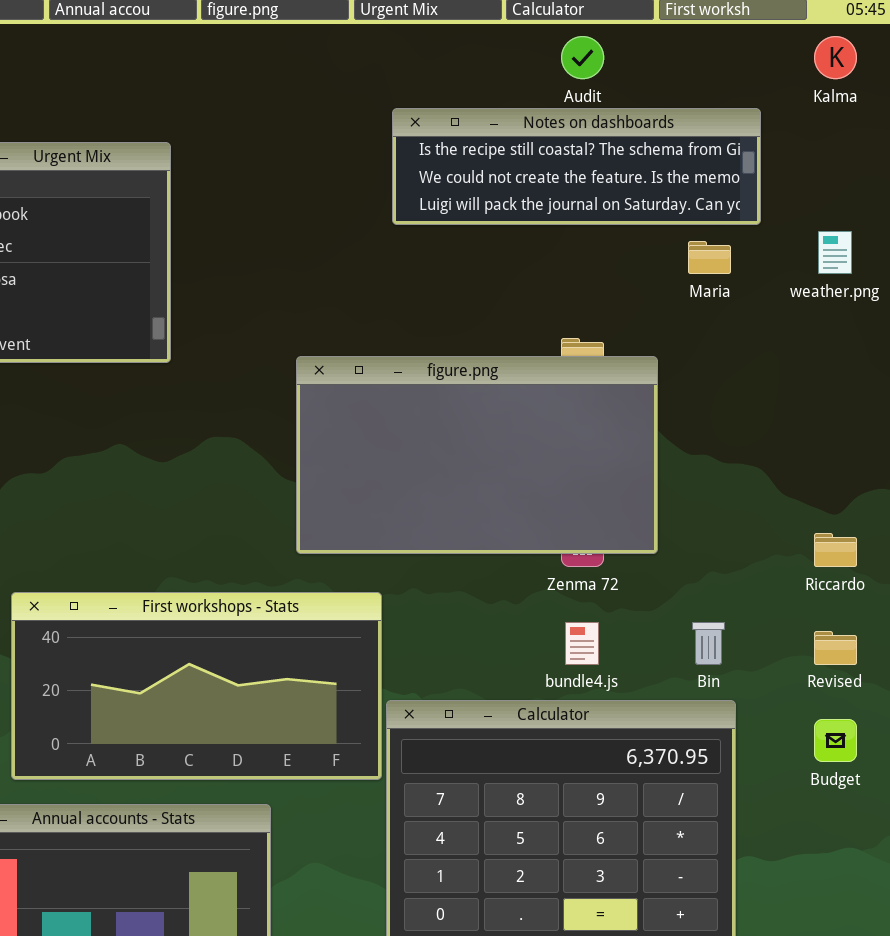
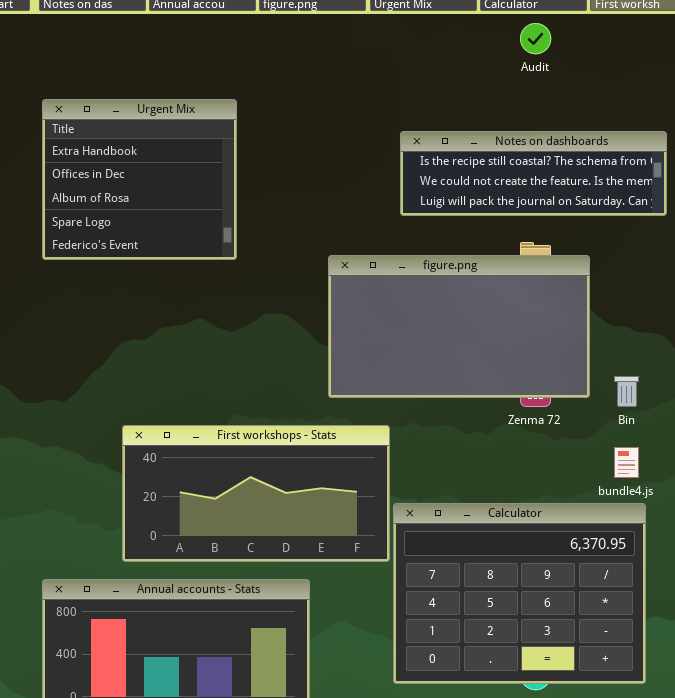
Notes on dashboards: [392,108,761,225] -> [400,131,667,216], moved
bundle4.js: [565,622,599,665] -> [614,447,639,478], moved
Bin: [692,622,725,665] -> [614,376,639,407], moved

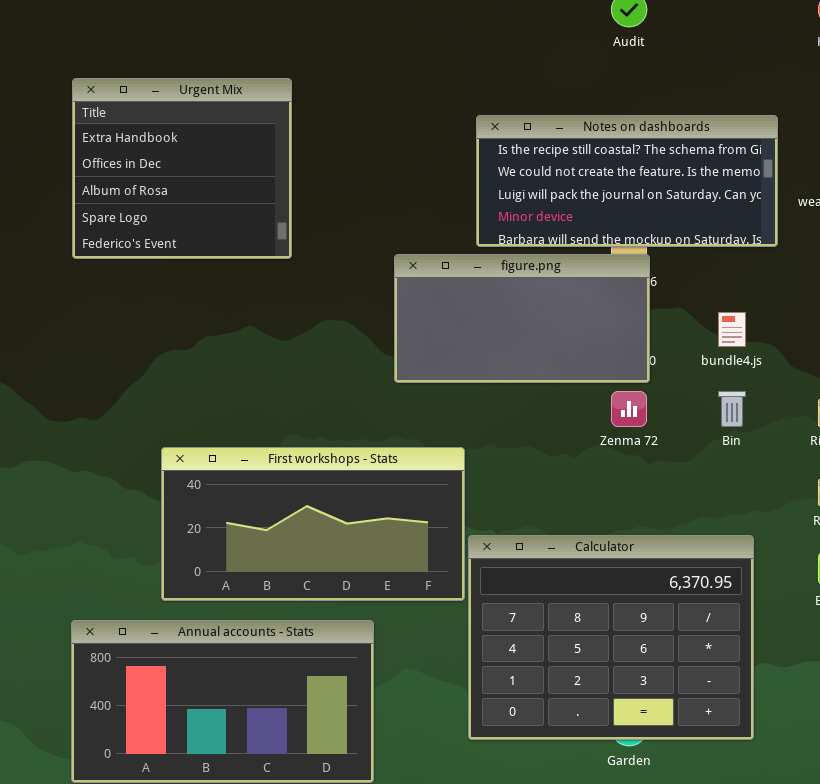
Notes on dashboards: [400,131,667,216] -> [476,115,778,247], resized
figure.png: [328,255,590,398] -> [394,254,650,383], resized
bundle4.js: [614,447,639,478] -> [718,312,746,347], moved

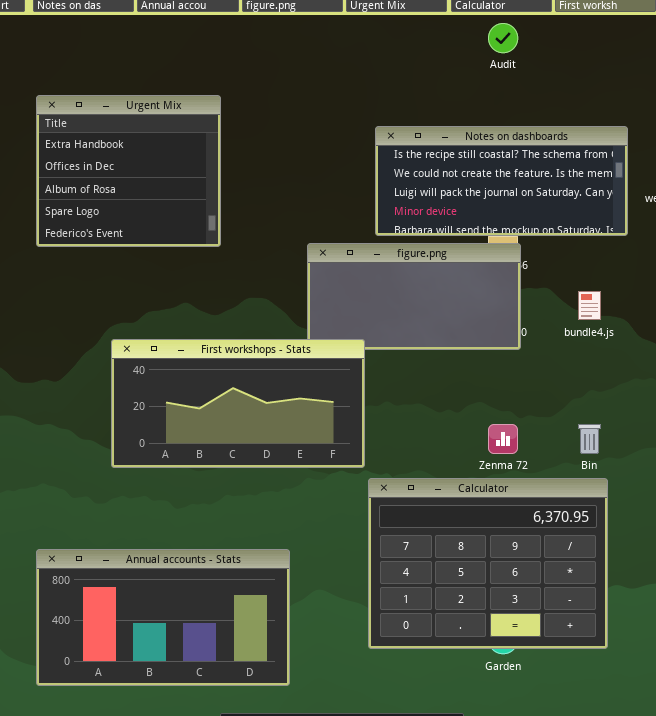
Zenma 72: [611,391,647,427] -> [488,424,518,454], moved
Bin: [718,391,746,427] -> [578,424,601,454], moved
First workshops - Stats: [161,447,465,601] -> [111,339,365,468], moved

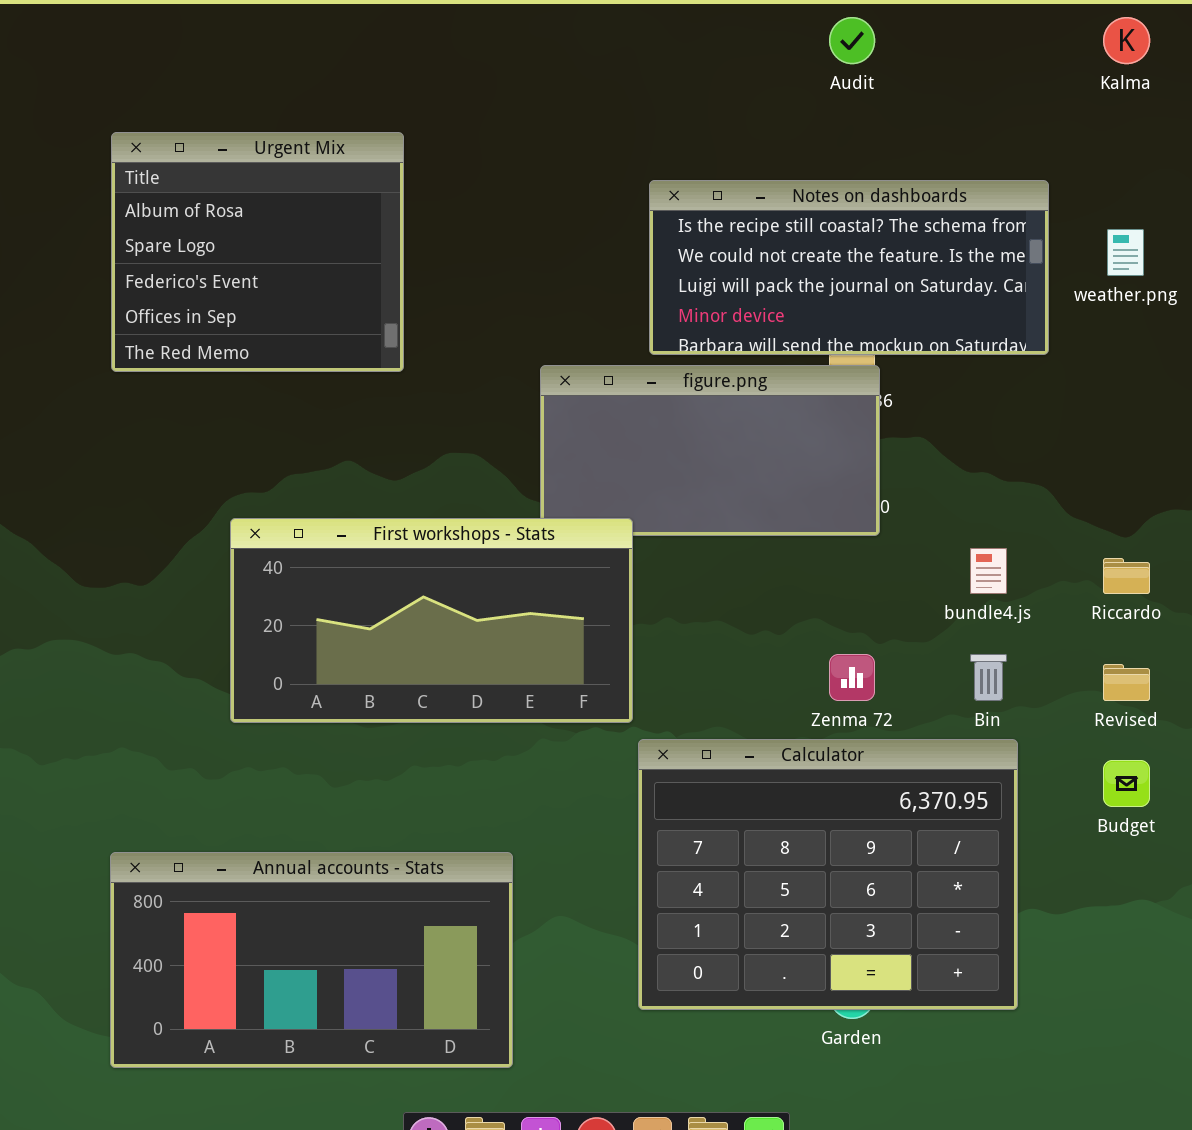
Urgent Mix: [36,95,221,247] -> [111,132,404,372], scrolled down 2 rows
bundle4.js: [578,291,601,320] -> [970,548,1007,594], moved

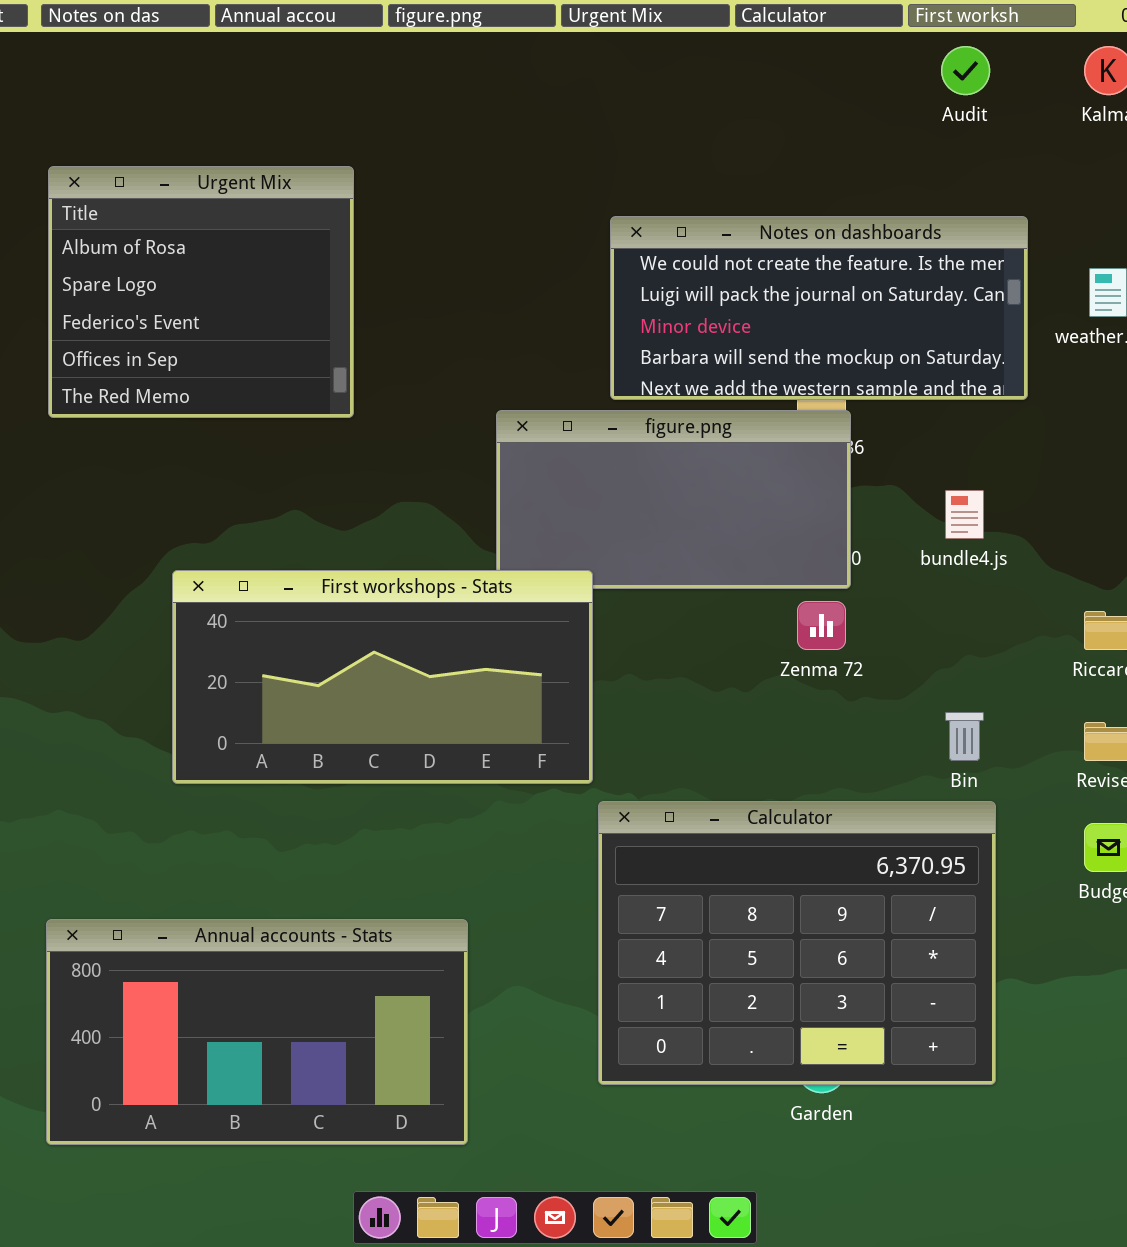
Audit: [829,17,875,64] -> [941,46,990,95], moved
Notes on dashboards: [649,180,1049,355] -> [610,216,1028,400], scrolled down 1 row
bundle4.js: [970,548,1007,594] -> [945,490,984,539], moved
Zenma 72: [829,654,875,701] -> [797,601,846,650], moved

